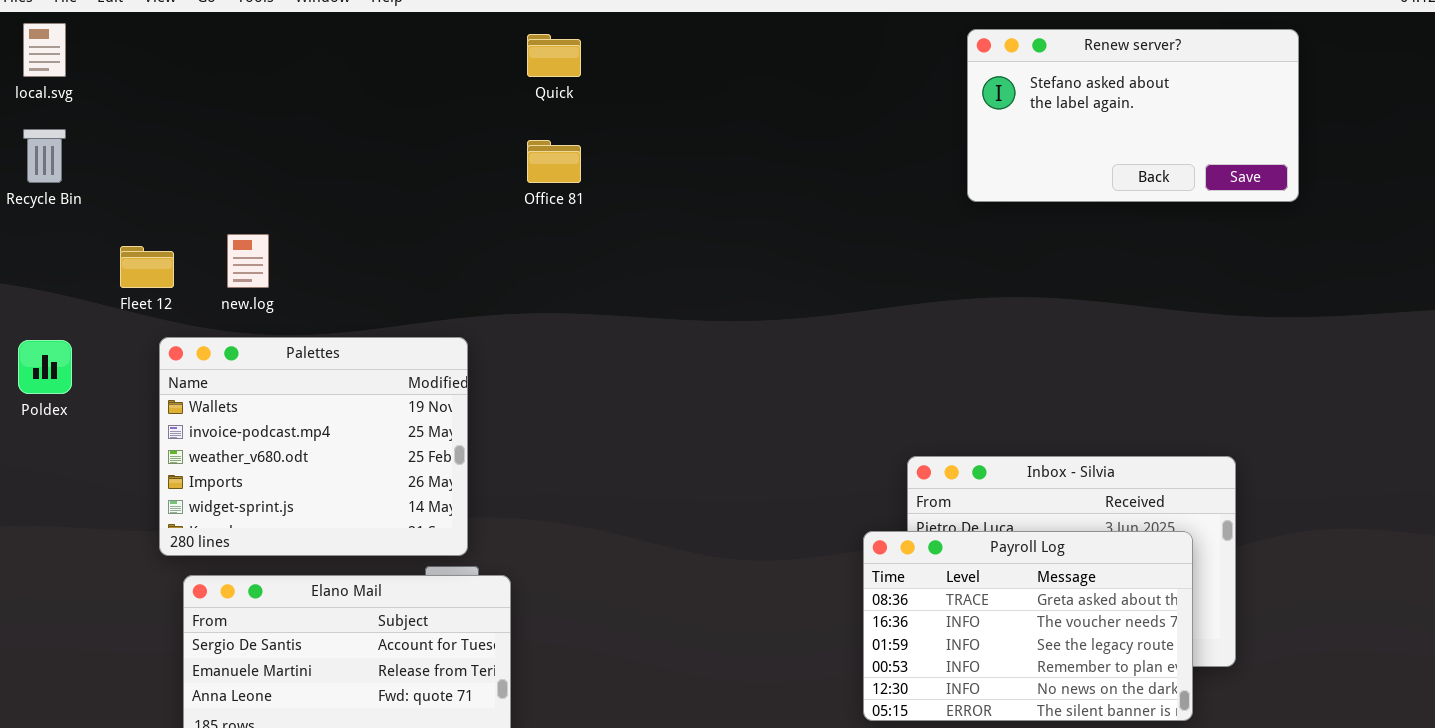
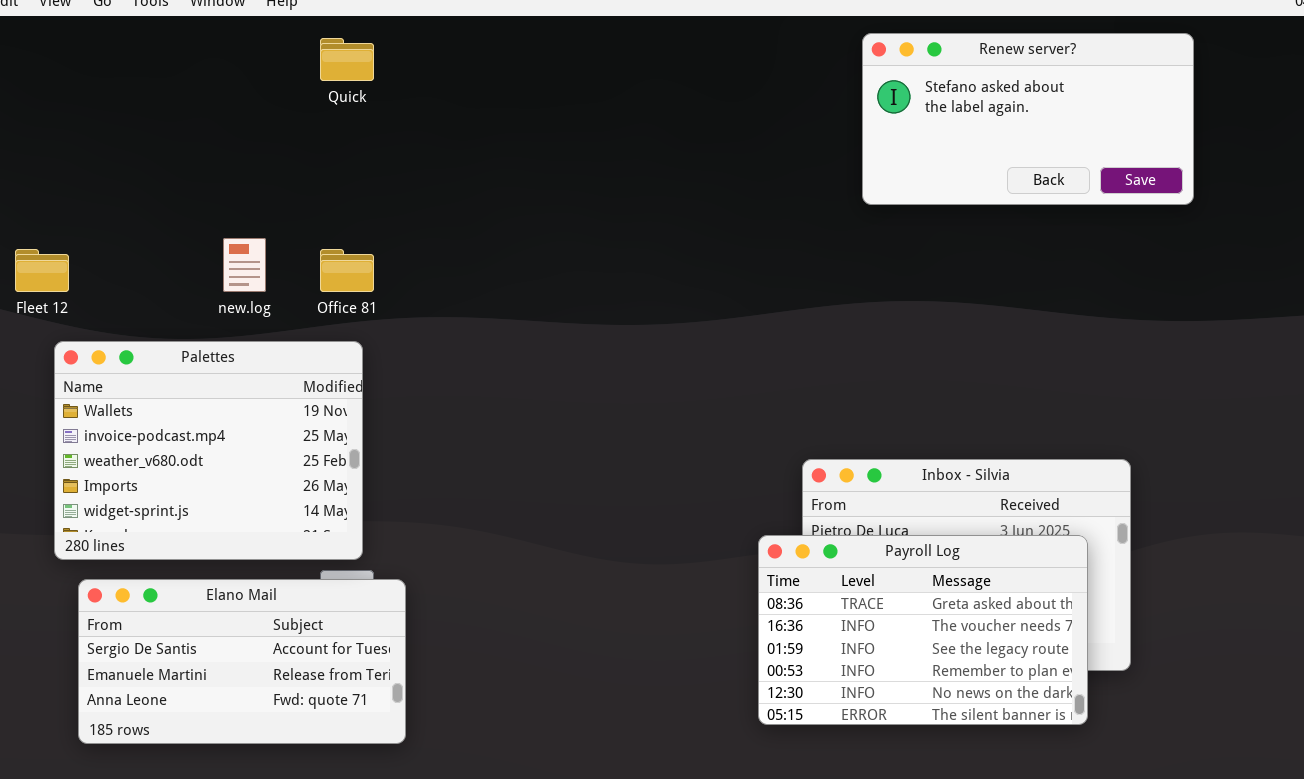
Quick: [527,34,581,77] -> [320,38,374,81], moved
Office 81: [527,140,581,183] -> [320,249,374,292], moved
new.log: [227,234,269,288] -> [223,238,266,292], moved

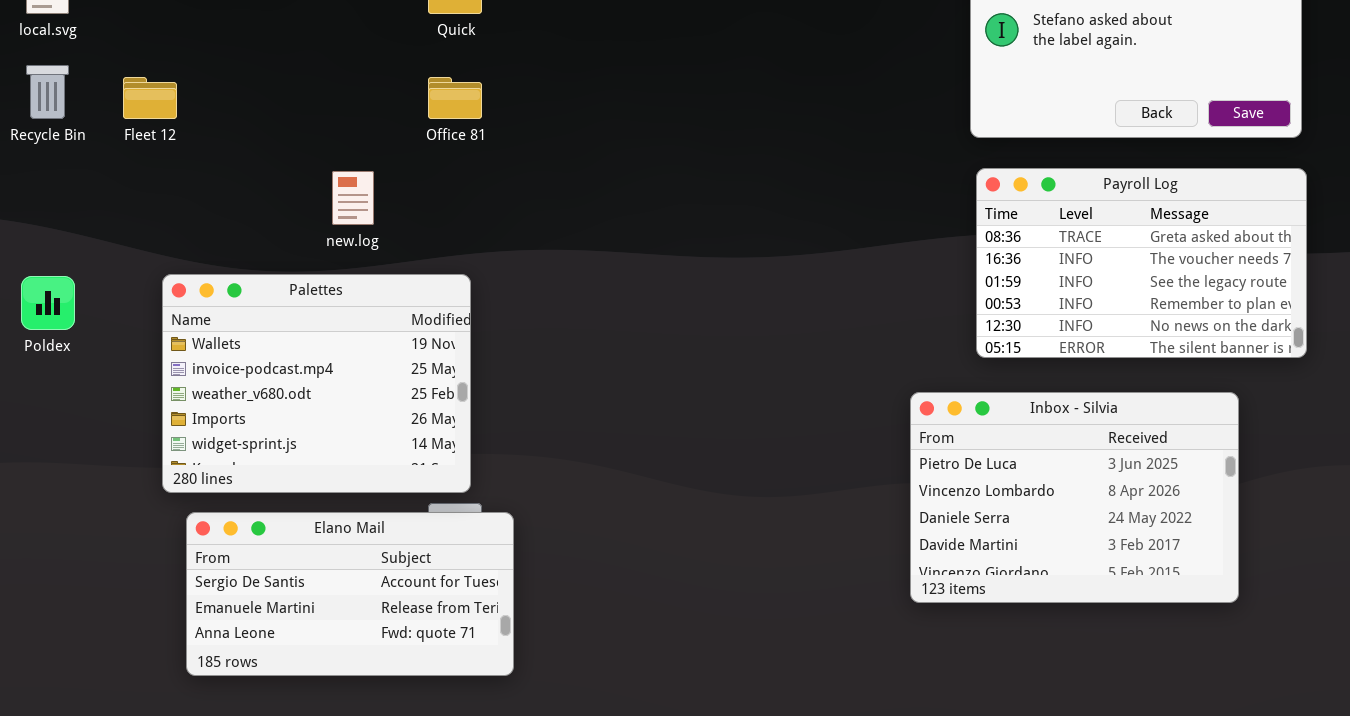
Fleet 12: [15,249,69,292] -> [123,77,177,119], moved
Office 81: [320,249,374,292] -> [428,77,482,119], moved
Payroll Log: [758,535,1088,725] -> [976,168,1307,358], moved

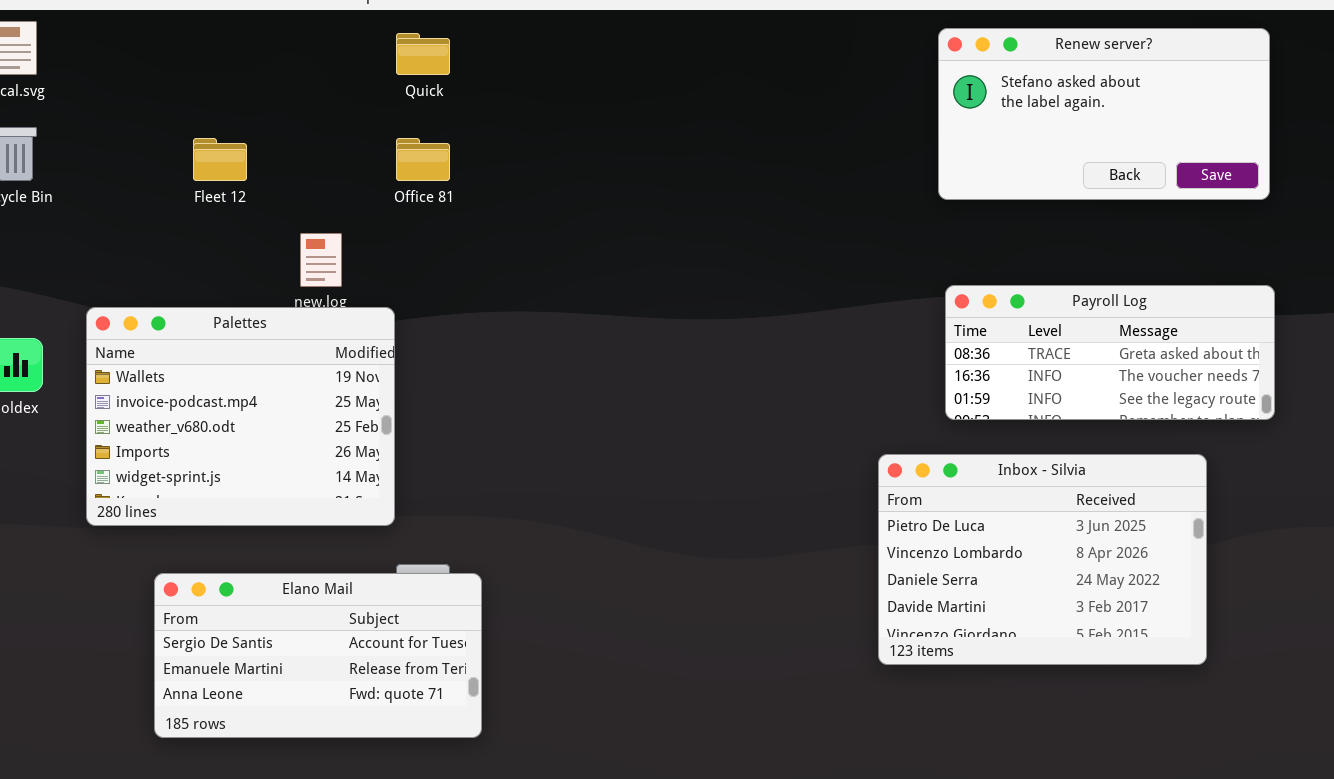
Fleet 12: [123,77,177,119] -> [193,138,247,181], moved
Payroll Log: [976,168,1307,358] -> [945,285,1275,420], resized
Palettes: [162,274,471,493] -> [86,307,395,526], moved

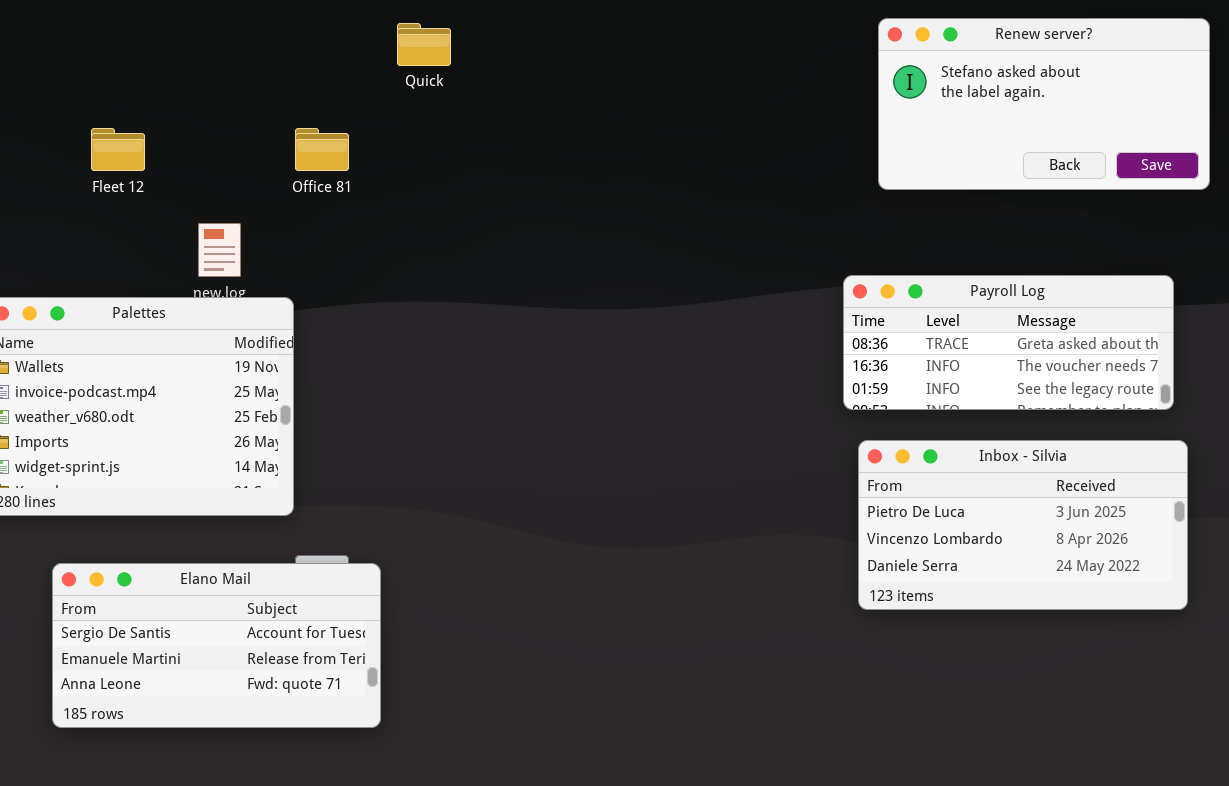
Renew server?: [938,28,1270,200] -> [878,18,1210,190], moved
Quick: [396,33,450,75] -> [397,23,451,66], moved
Inbox - Silvia: [878,454,1207,665] -> [858,440,1188,610], moved, resized

